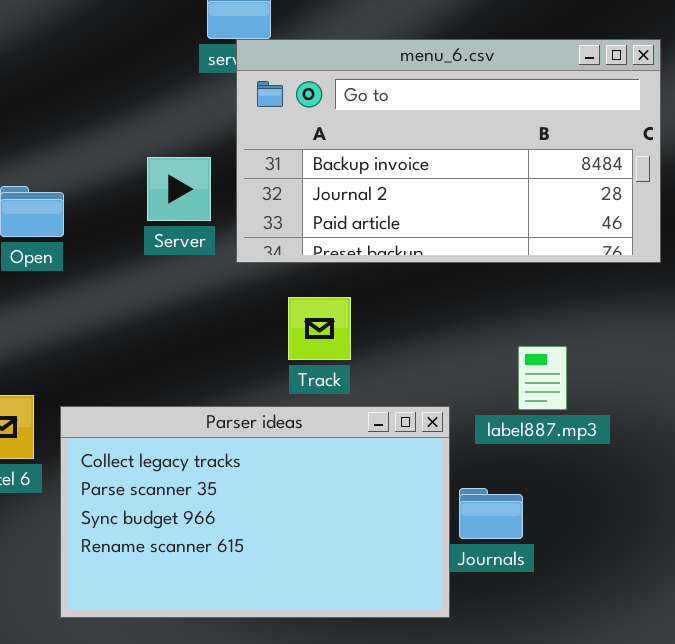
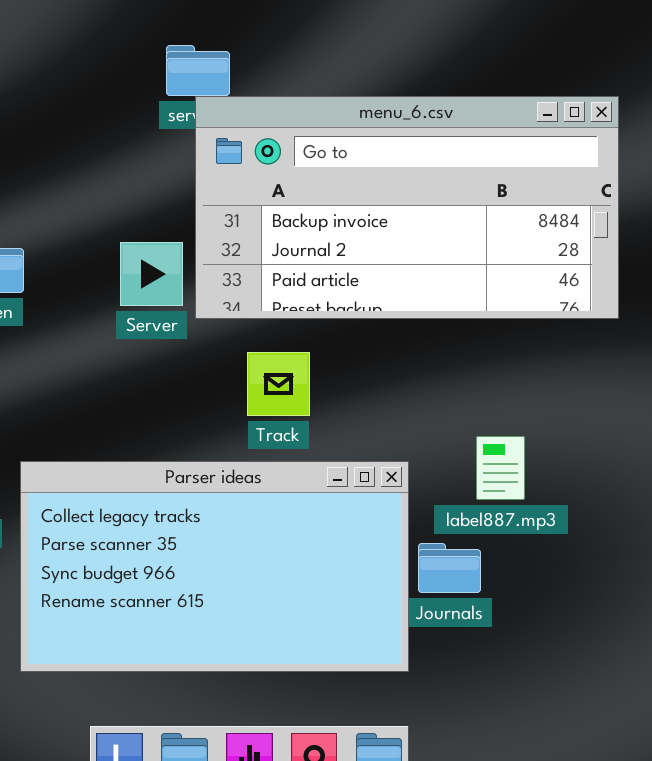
Server: [147,157,211,221] -> [120,242,183,306], moved
label887.mp3: [518,346,567,410] -> [476,436,525,500], moved

